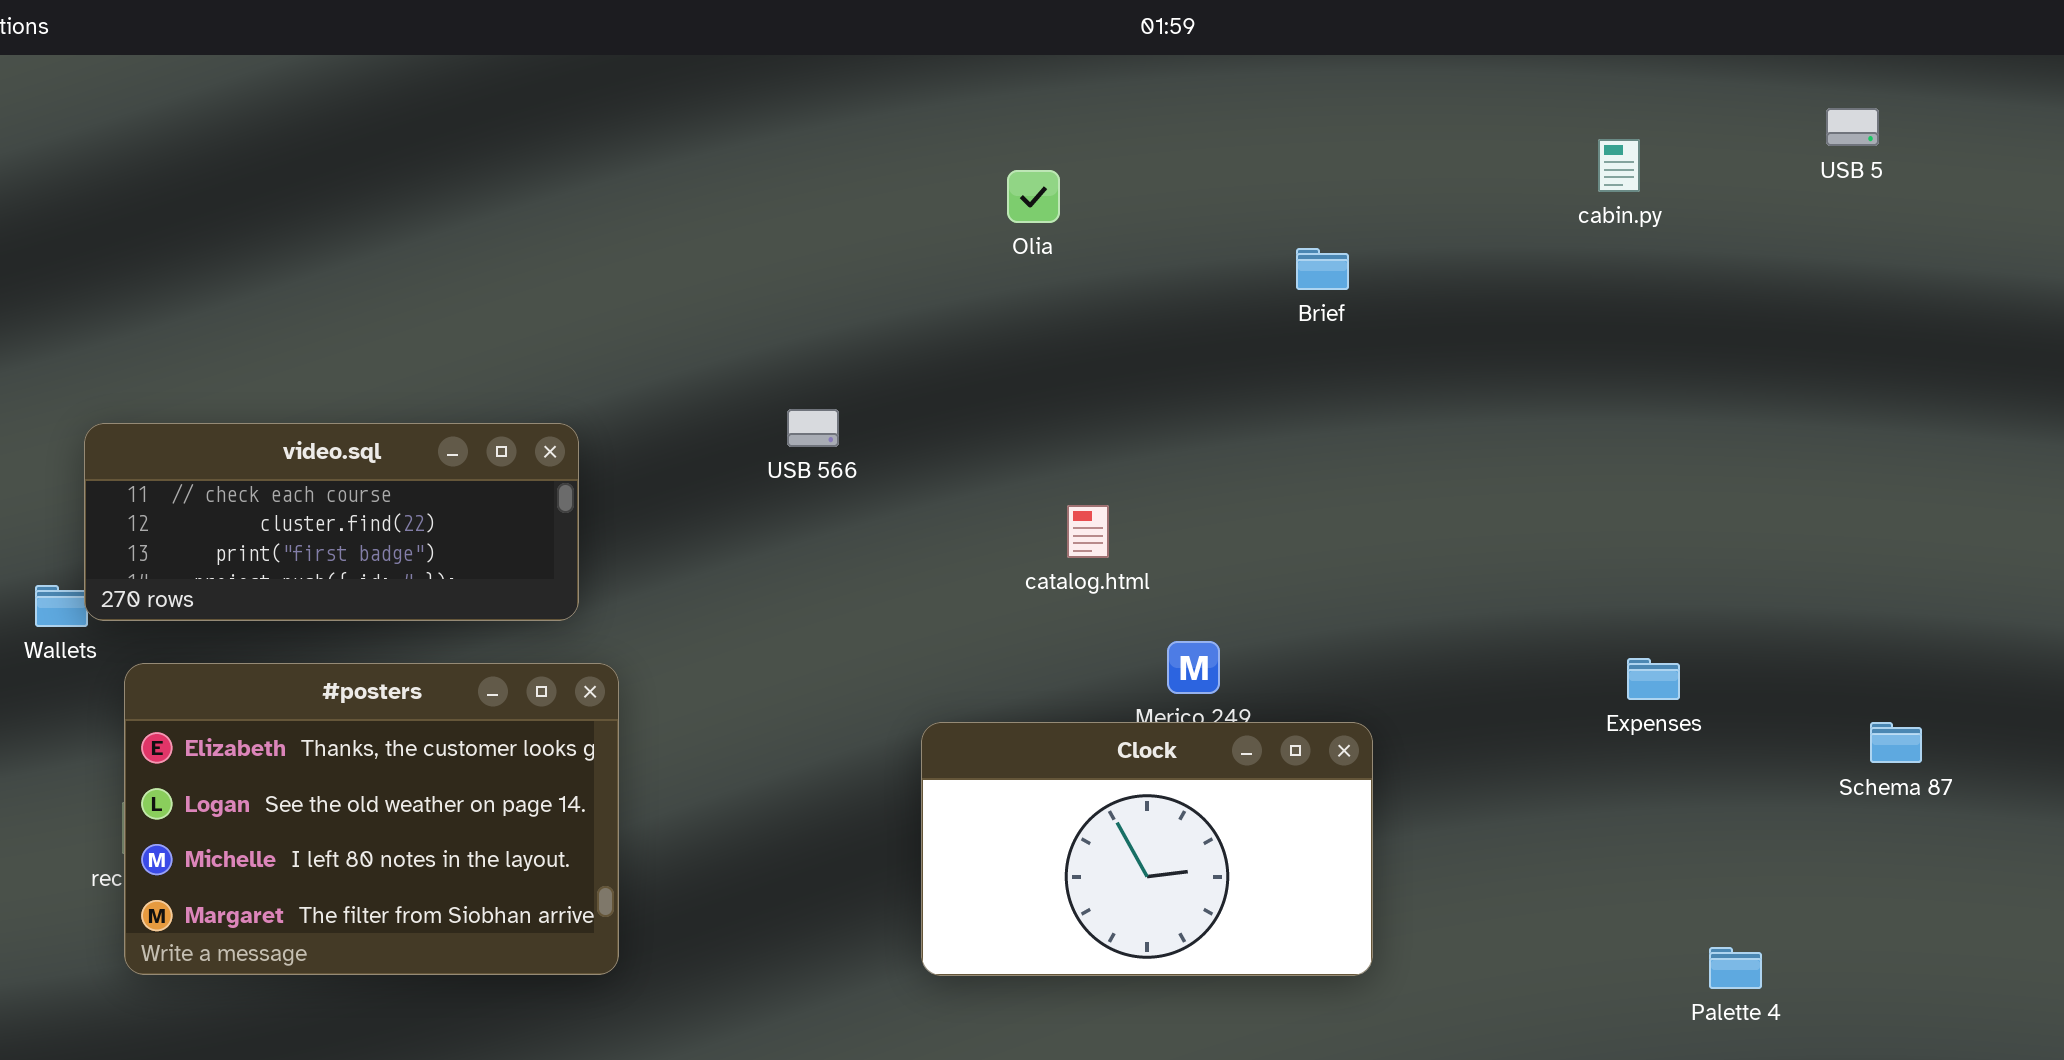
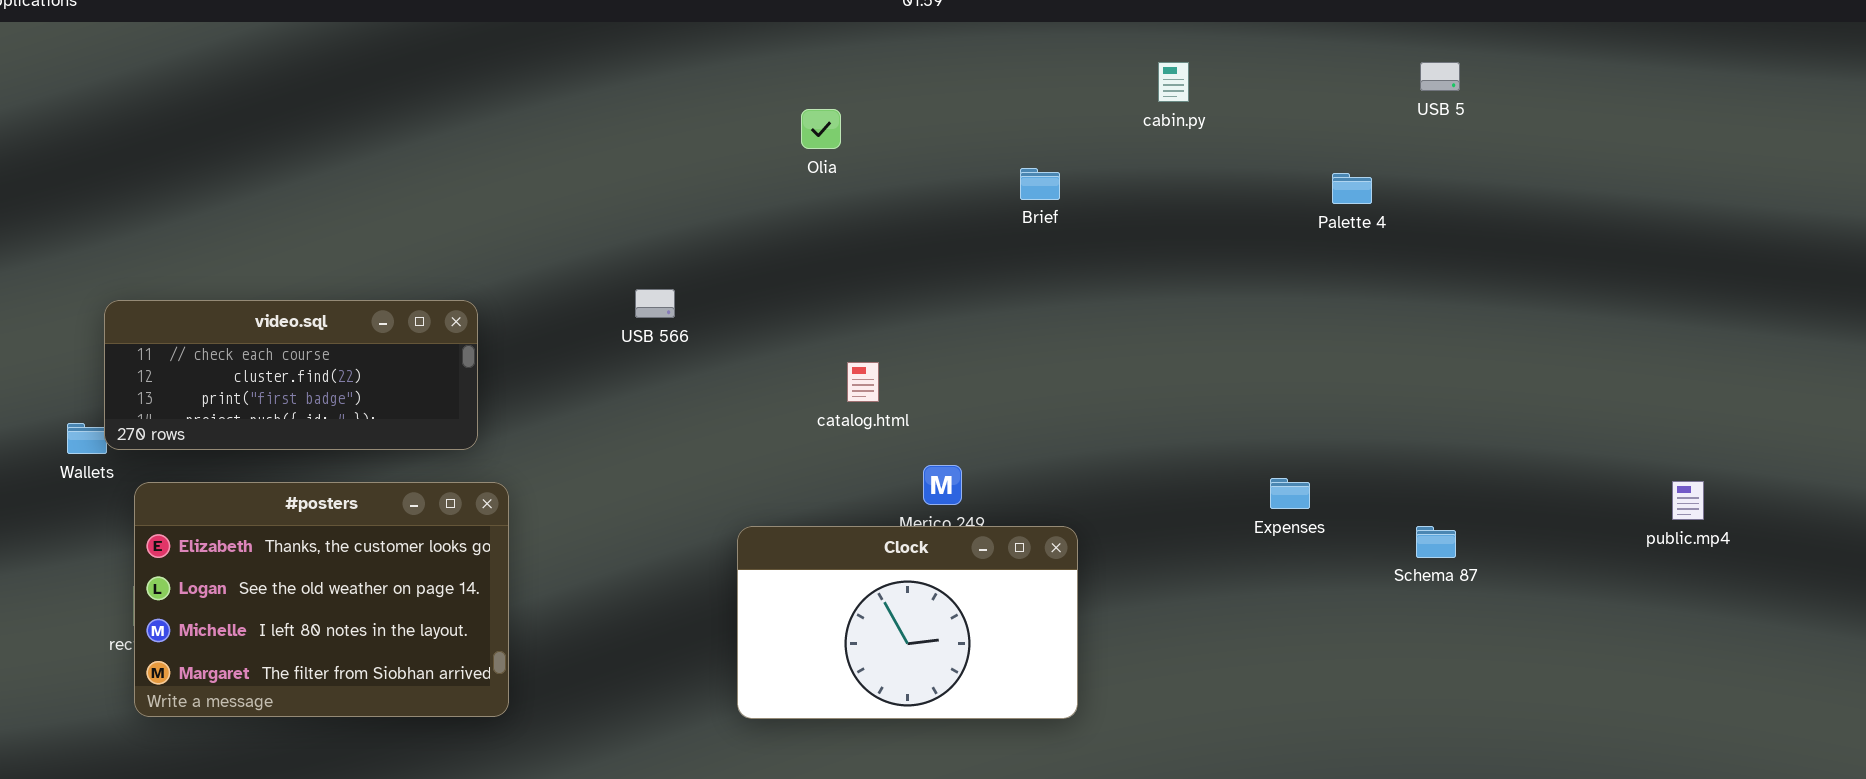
cabin.py: [1598,139,1640,192] -> [1158,62,1189,102], moved
Schema 87: [1870,722,1922,763] -> [1416,526,1456,558], moved
Palette 4: [1709,947,1762,989] -> [1332,173,1372,204], moved

